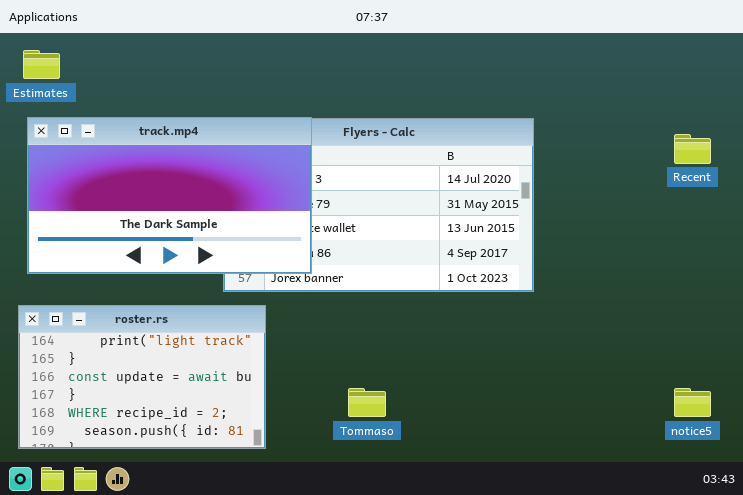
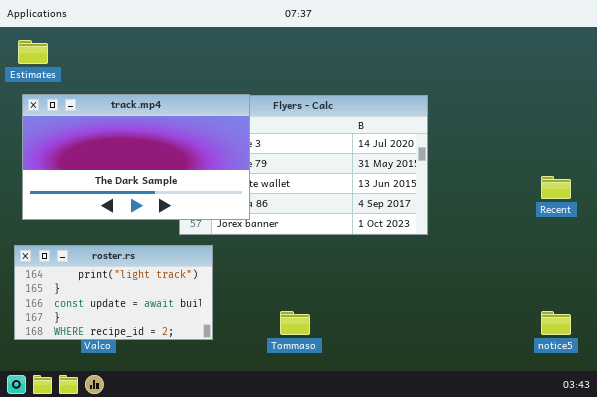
Recent: [674,134,711,164] -> [541,176,571,199], moved
roster.rs: [18,305,266,449] -> [14,245,213,340], resized

